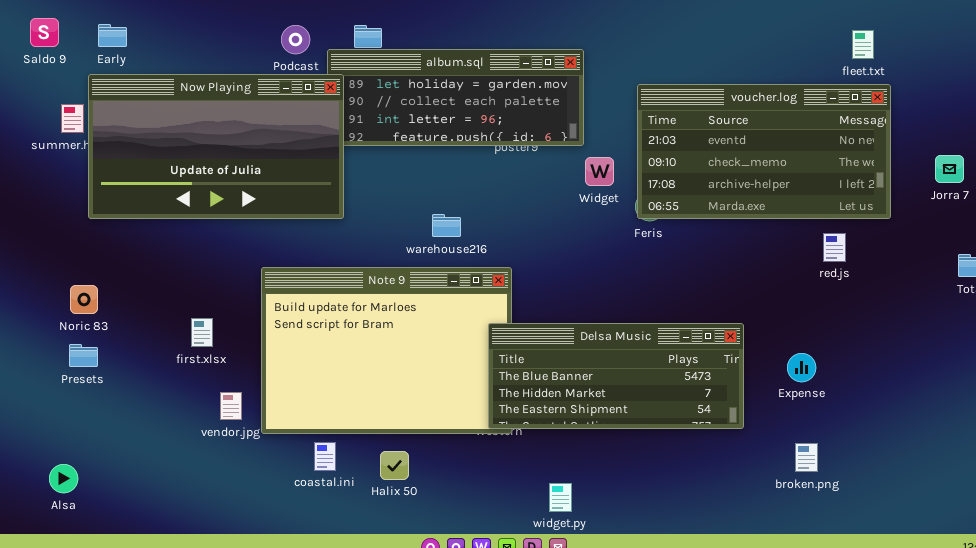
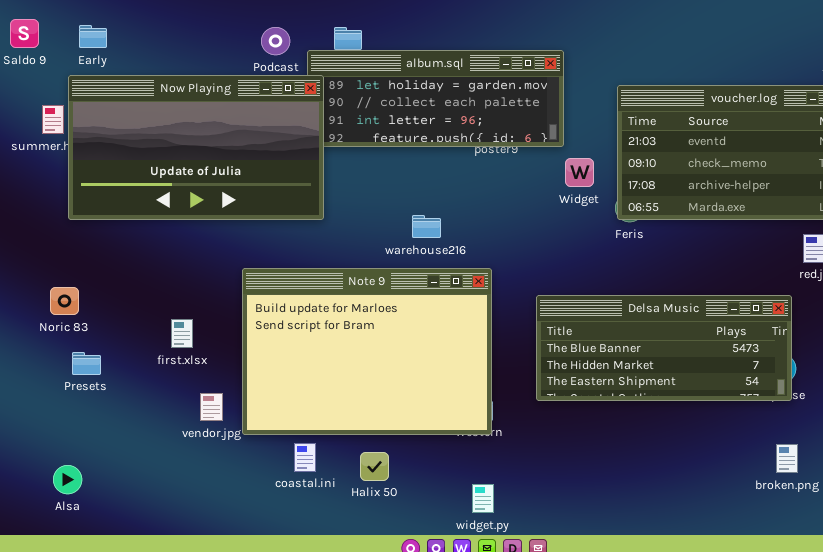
Delsa Music: [488,323,744,429] -> [536,295,792,401], moved
Presets: [69,344,98,367] -> [72,352,101,375], moved
Alsa: [49,464,78,493] -> [53,465,82,494], moved
widget.py: [549,483,572,512] -> [472,484,494,513], moved

